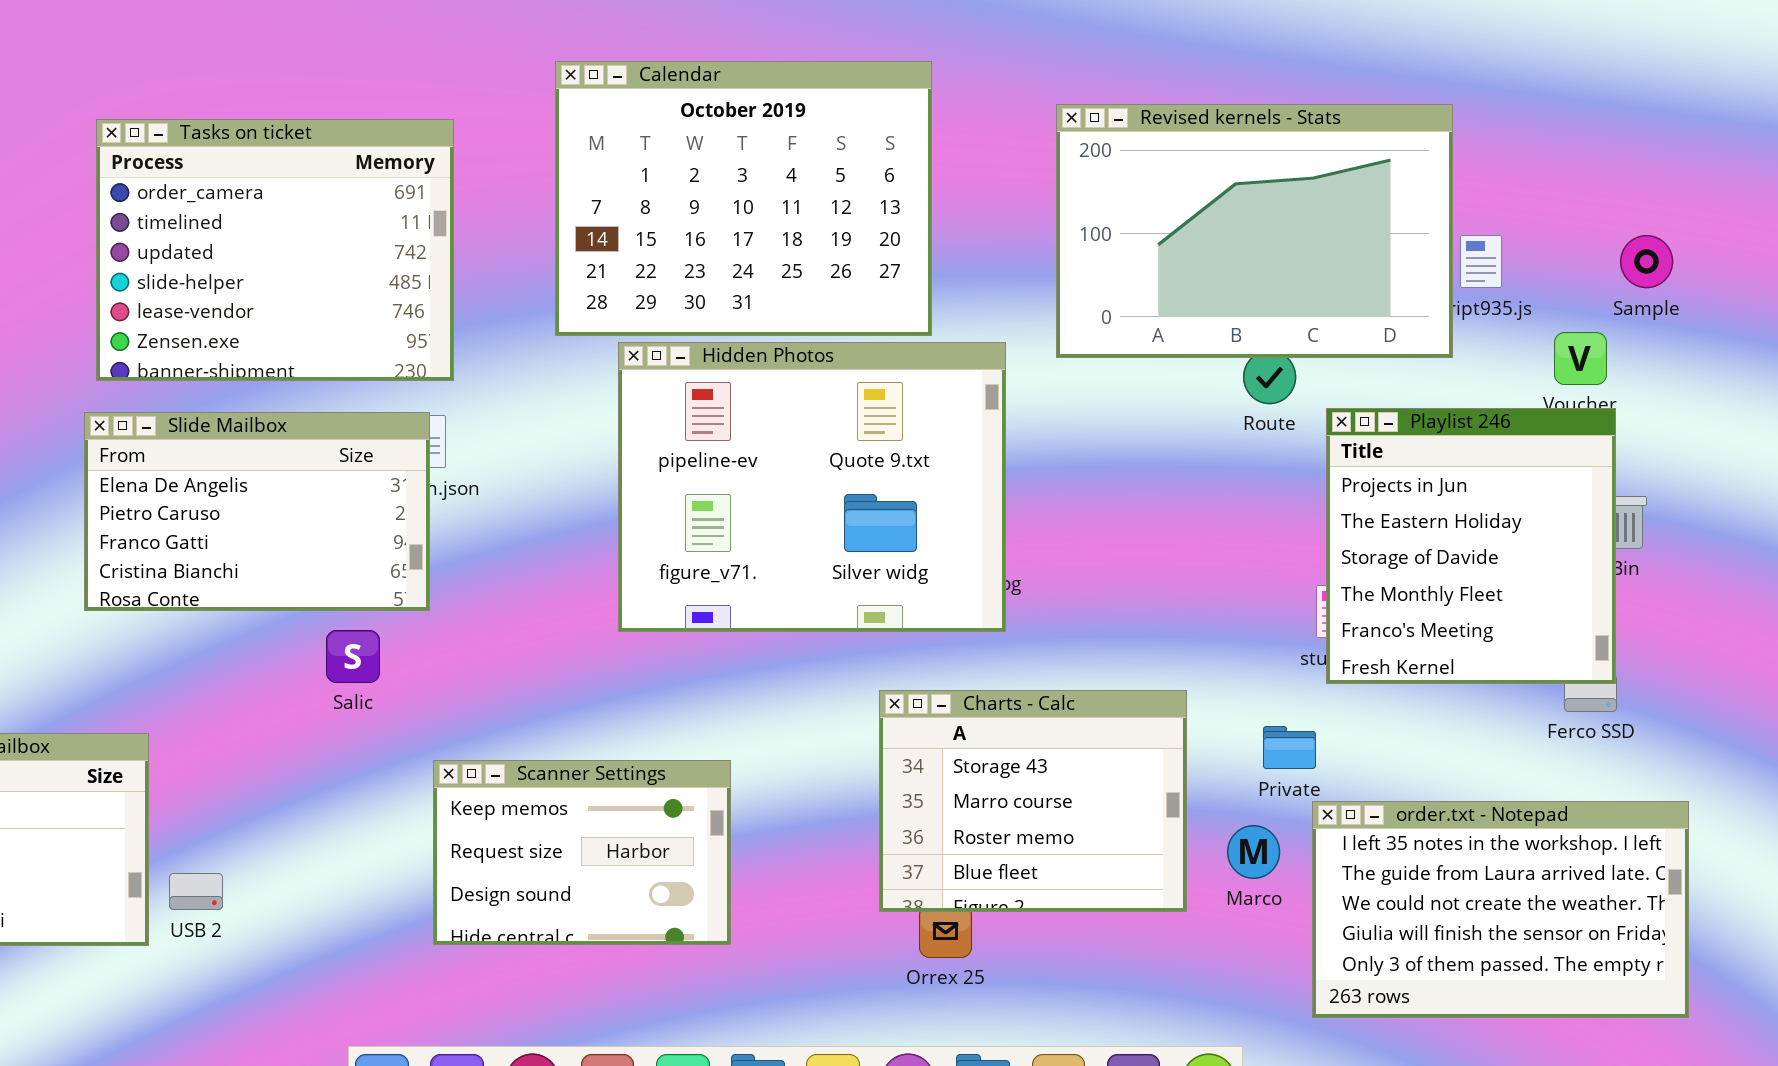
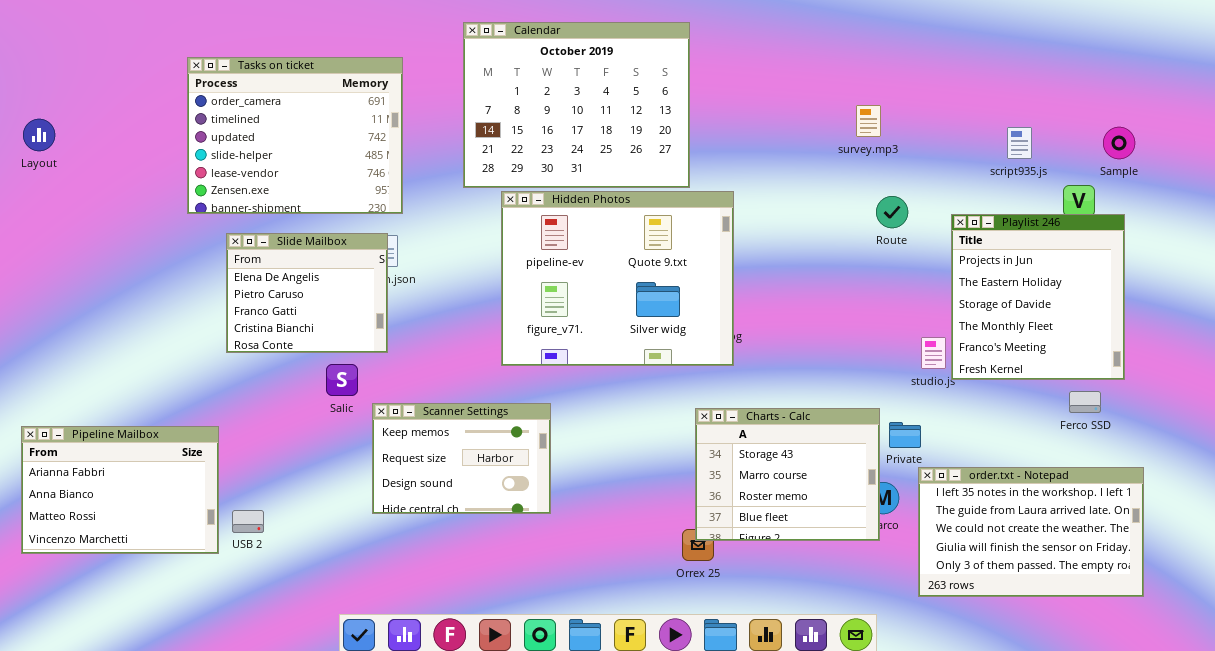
Revised kernels - Stats: [1056,104,1453,358] -> none, closed
Playlist 246: [1326,408,1616,684] -> [951,214,1125,380], moved
Slide Mailbox: [84,412,430,611] -> [226,233,388,353], resized
Charts - Calc: [879,690,1187,912] -> [695,408,880,541], moved
Scanner Settings: [433,760,731,945] -> [372,403,551,514], moved

